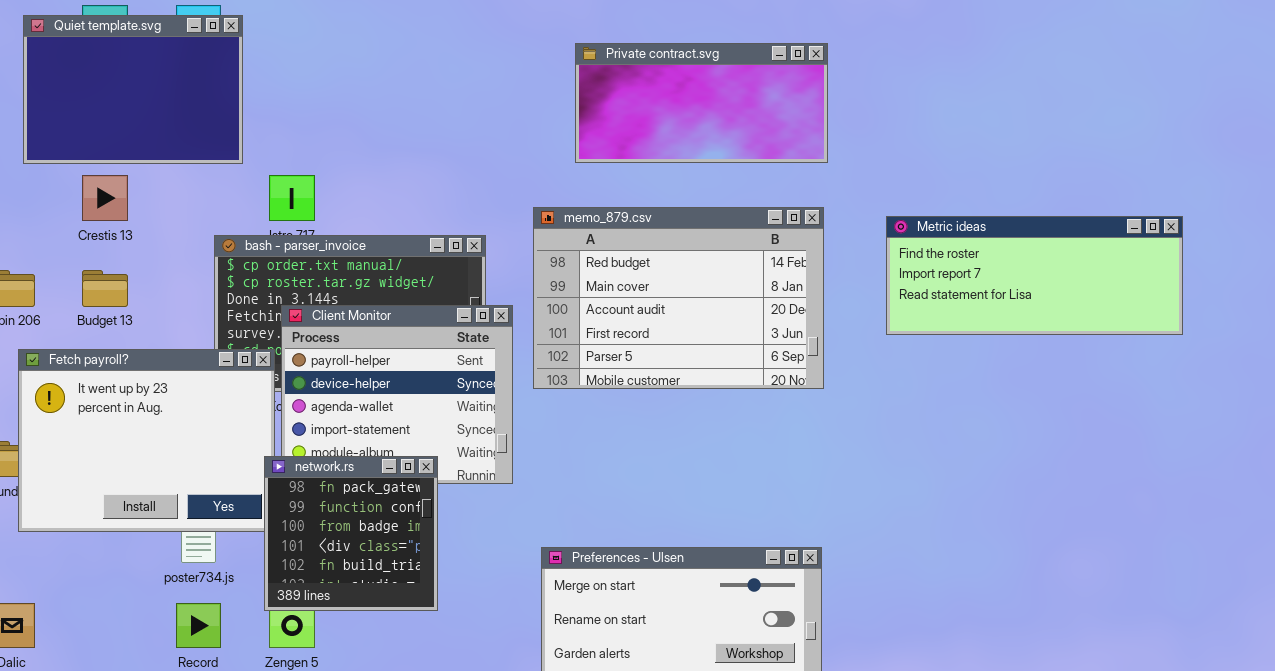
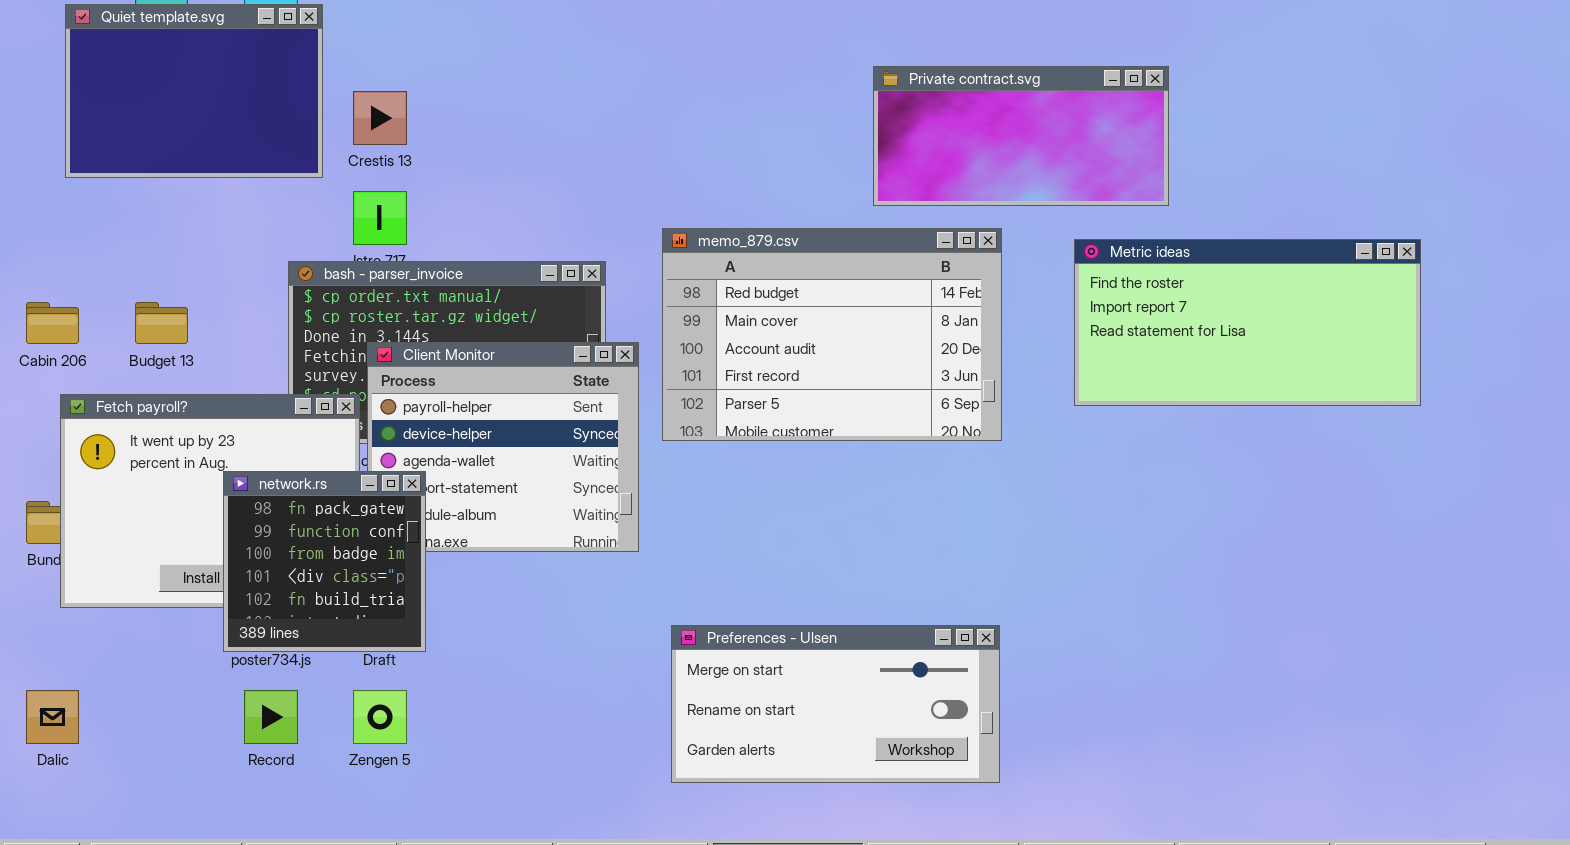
Private contract.svg: [575,43,828,163] -> [873,66,1169,206], moved
Crestis 13: [82,175,128,221] -> [353,91,407,145], moved
Metric ideas: [886,216,1183,335] -> [1074,239,1421,406], resized
network.rs: [264,456,438,611] -> [223,471,426,652], moved

